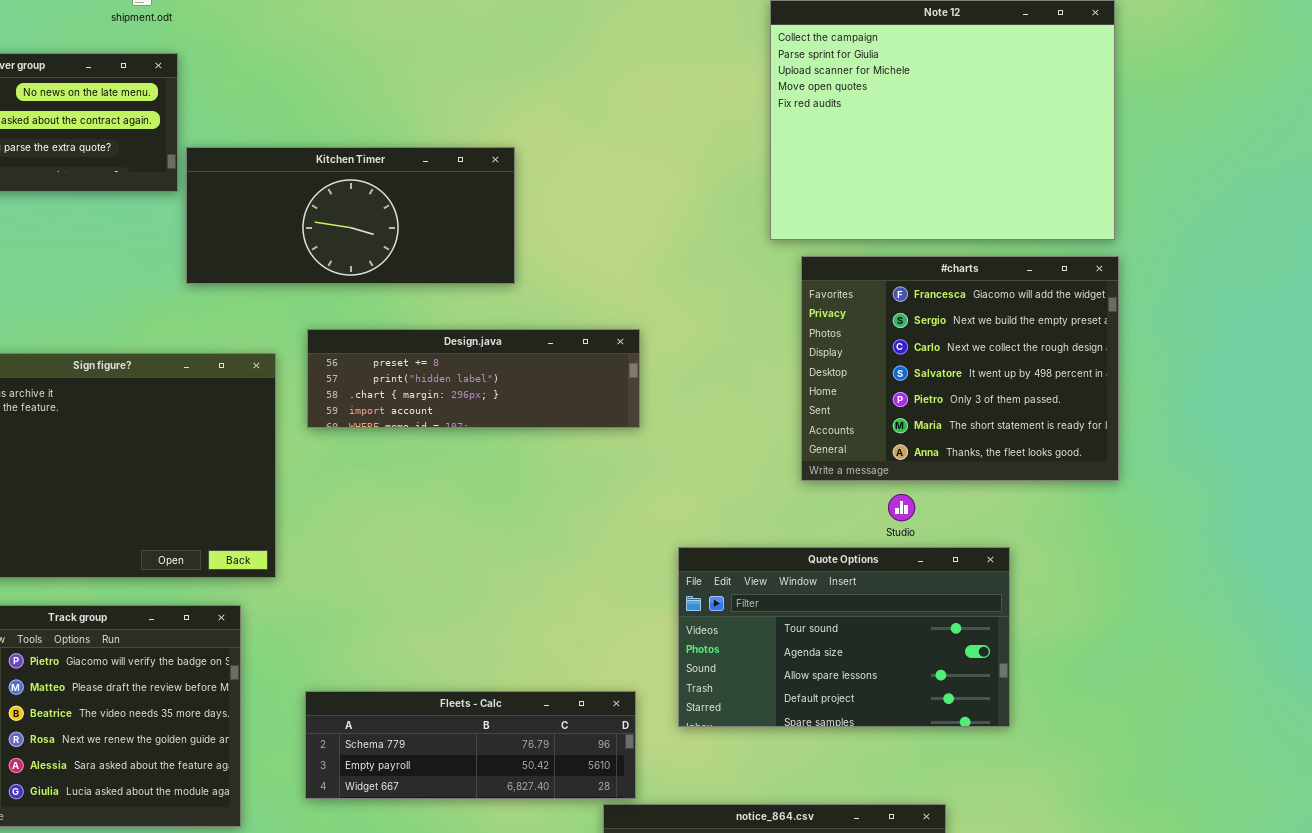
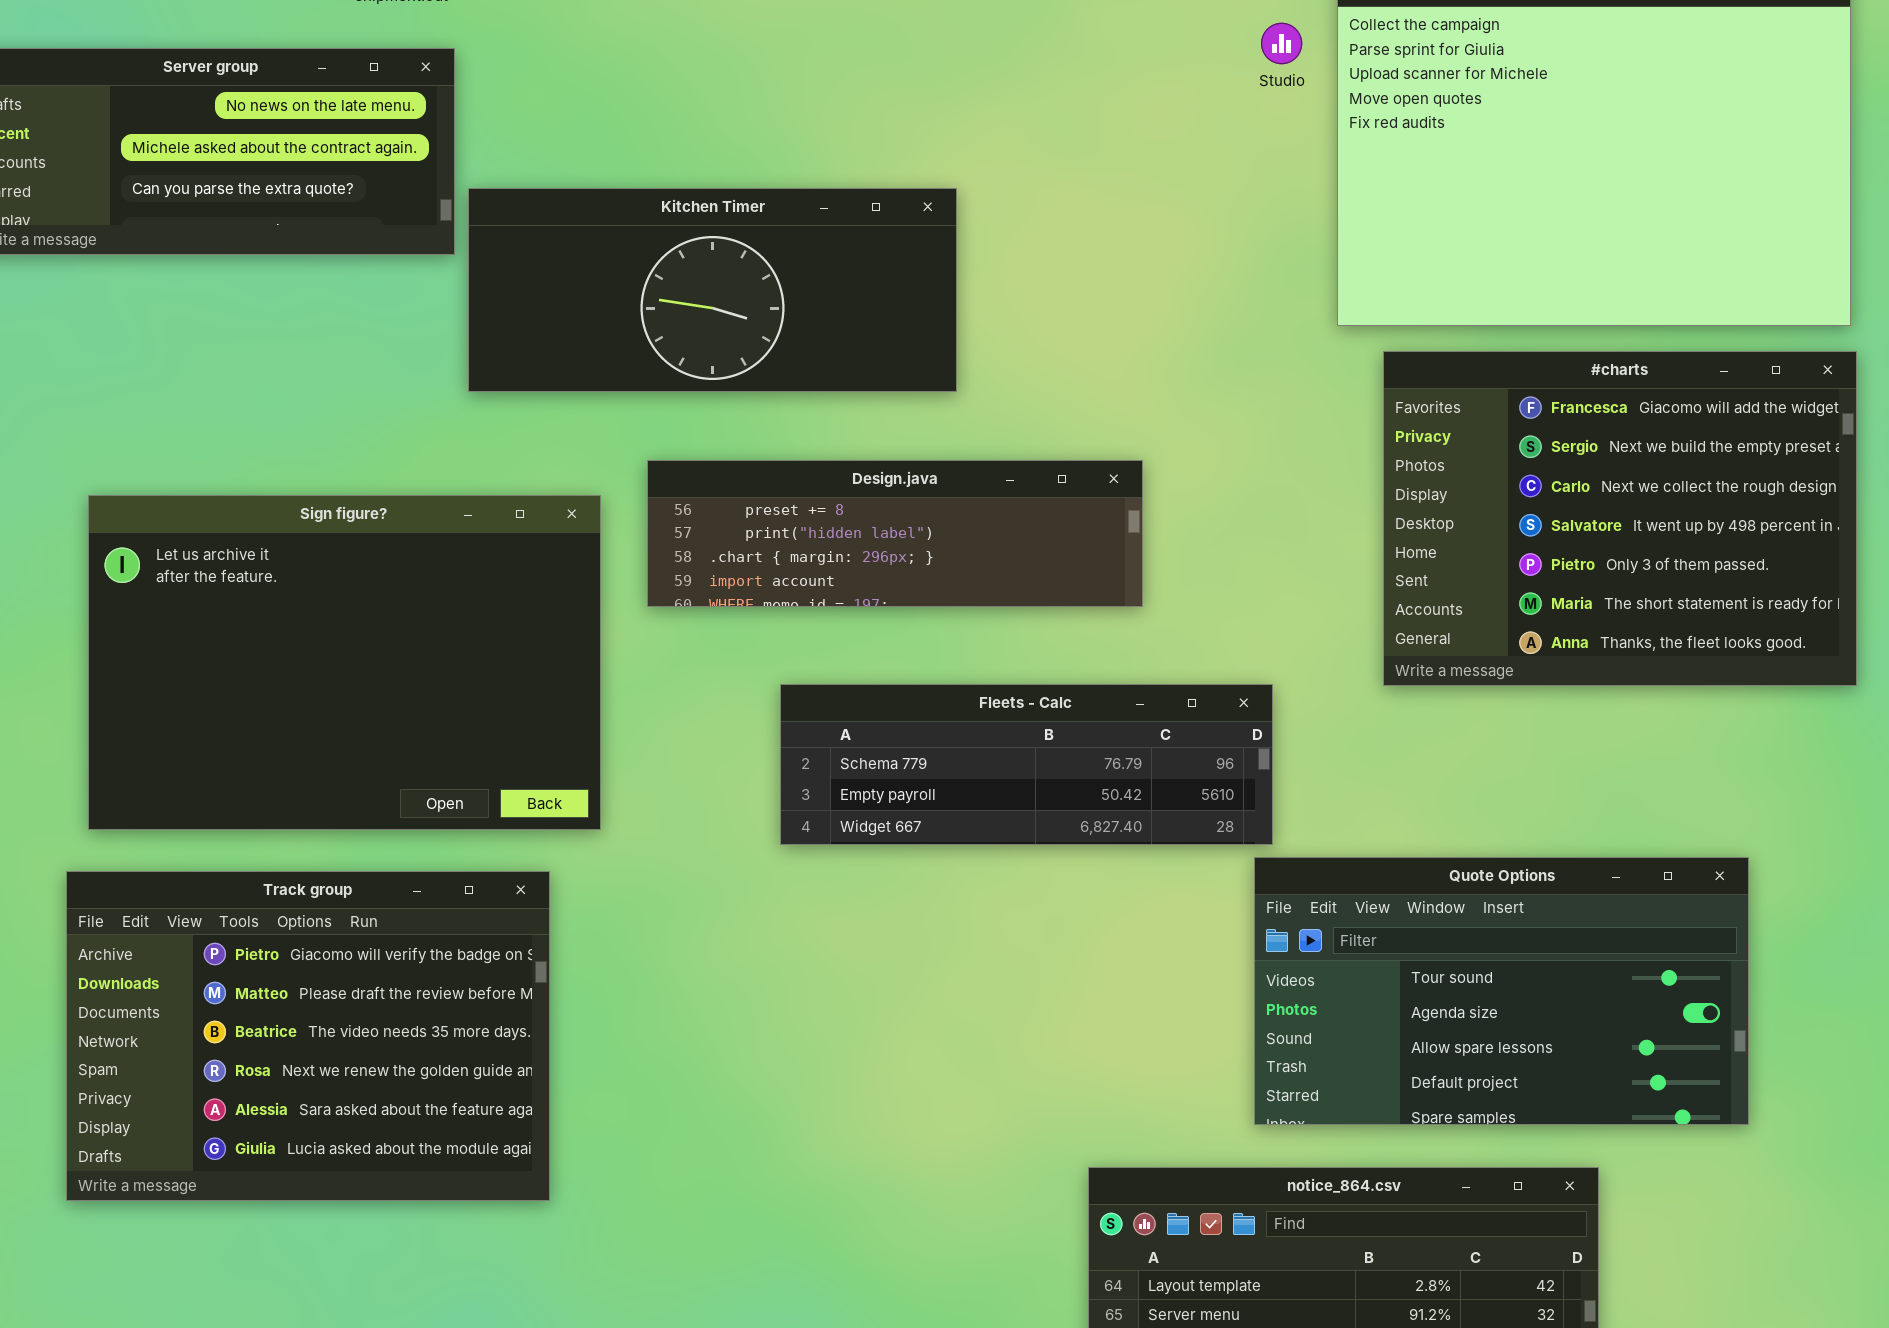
Studio: [888,494,915,521] -> [1261,23,1302,64], moved
Quote Options: [678,547,1010,727] -> [1254,857,1749,1125], moved
Fleets - Calc: [305,691,636,799] -> [780,684,1273,845], moved

